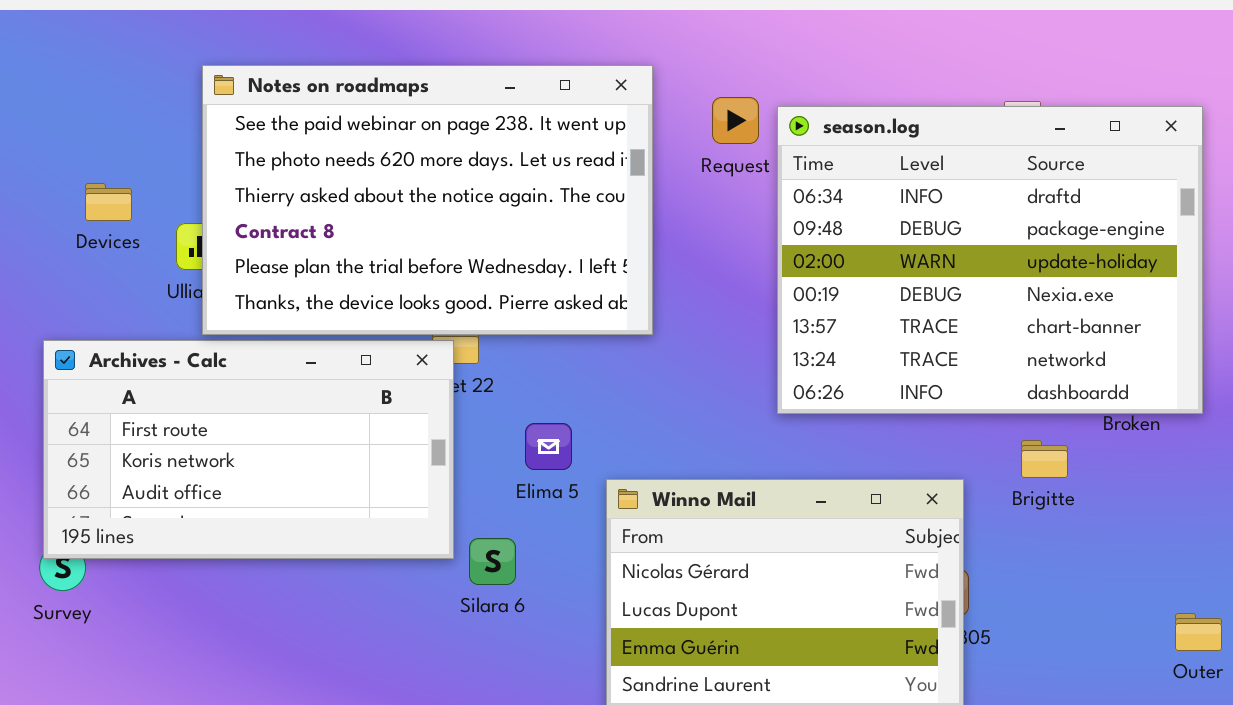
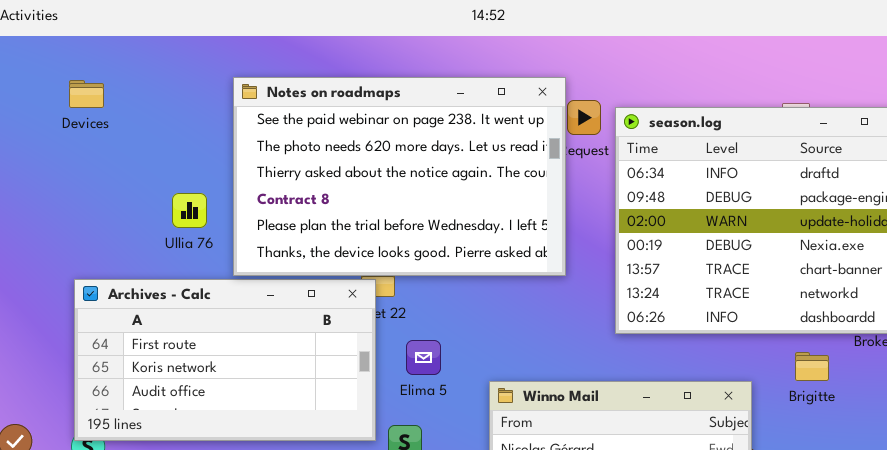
Notes on roadmaps: [202,65,653,335] -> [233,77,566,276], moved
Devices: [85,183,132,221] -> [69,80,104,108], moved
Elima 5: [525,423,572,470] -> [406,340,441,375], moved

